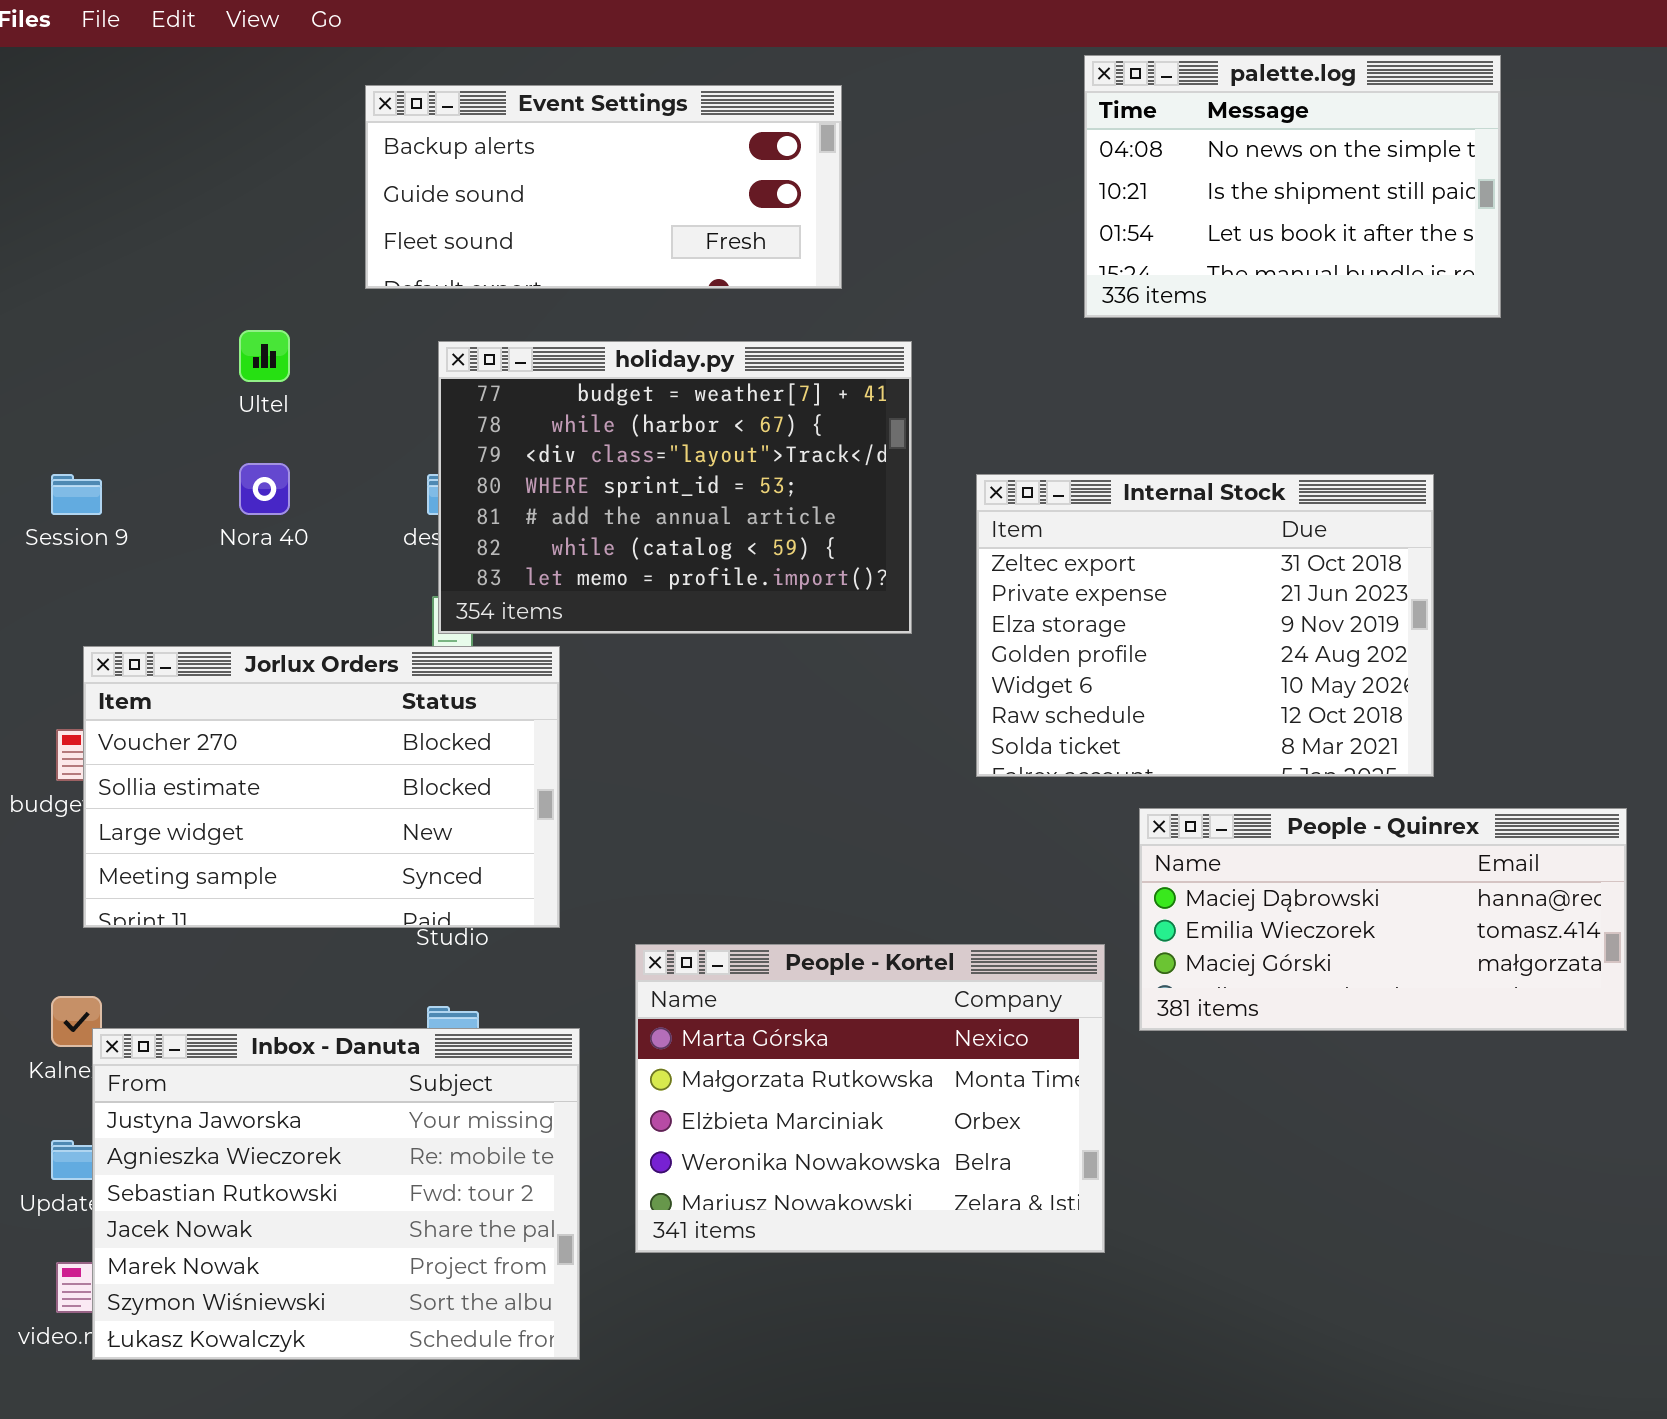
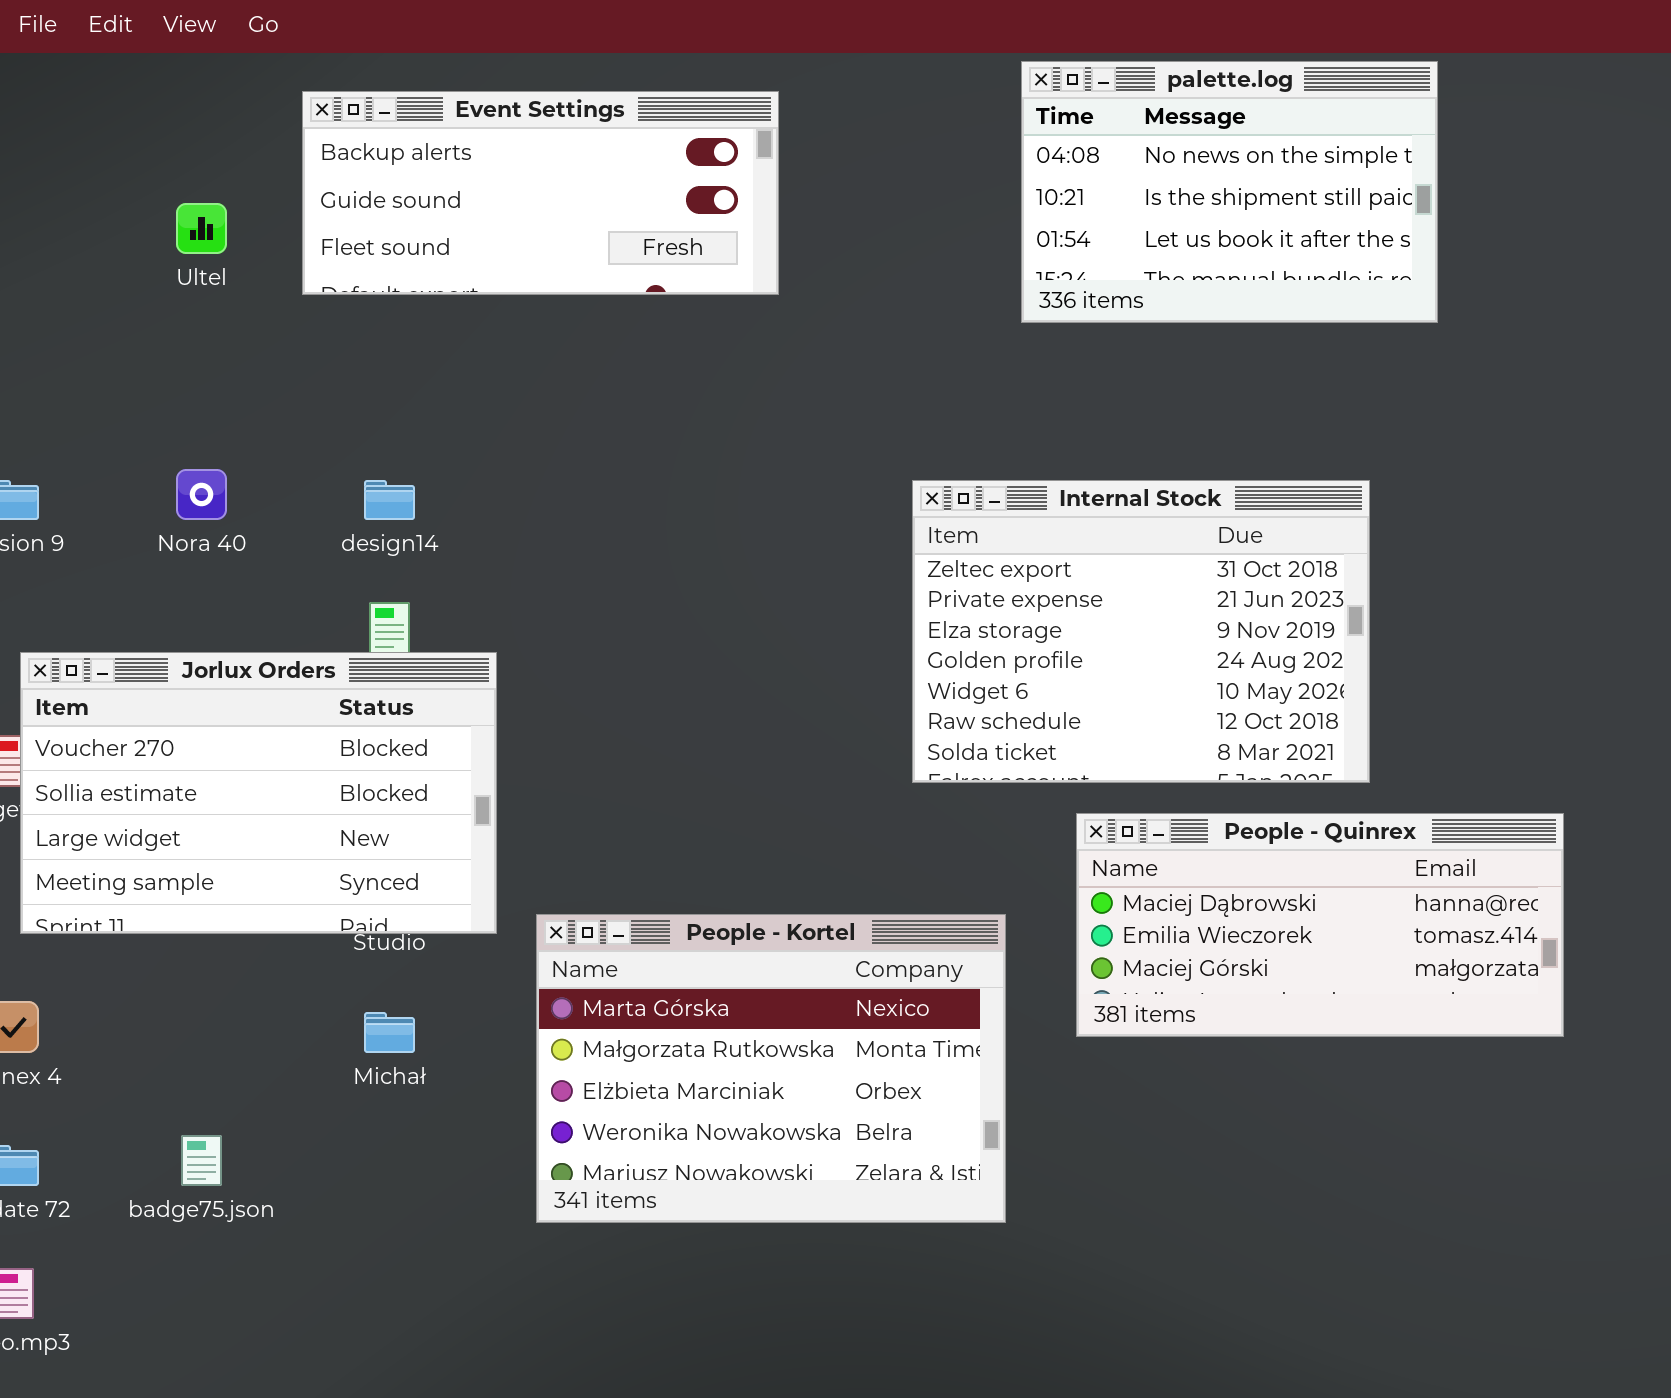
Ultel: [239,330,290,382] -> [176,203,227,254], moved
holiday.py: [438,341,912,634] -> none, closed
People - Kortel: [635,944,1105,1253] -> [536,914,1006,1223], moved
Inbox - Danuta: [92,1028,580,1360] -> none, closed

